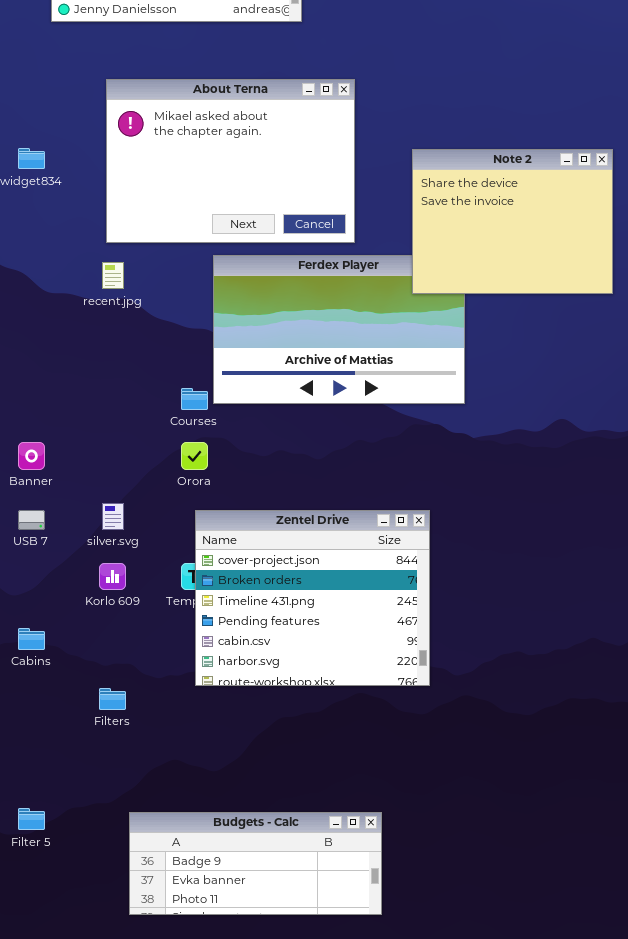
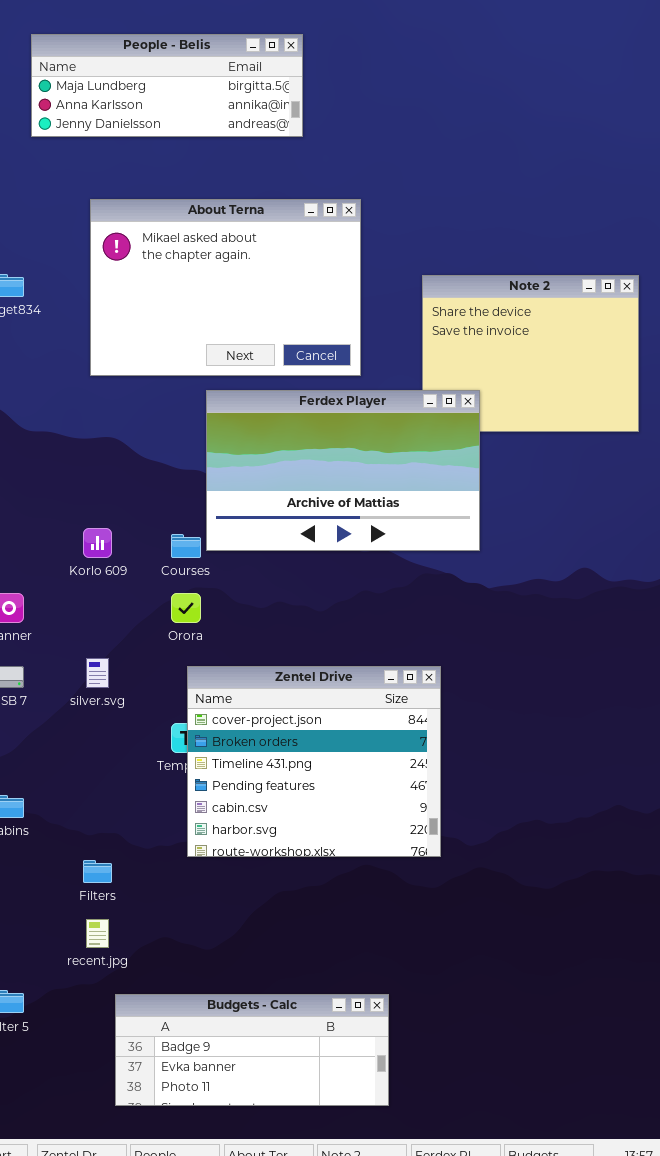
Ferdex Player: [213,255,465,404] -> [206,390,480,551], raised
recent.jpg: [102,262,124,289] -> [86,919,109,948], moved
Korlo 609: [99,563,126,590] -> [83,528,112,558], moved

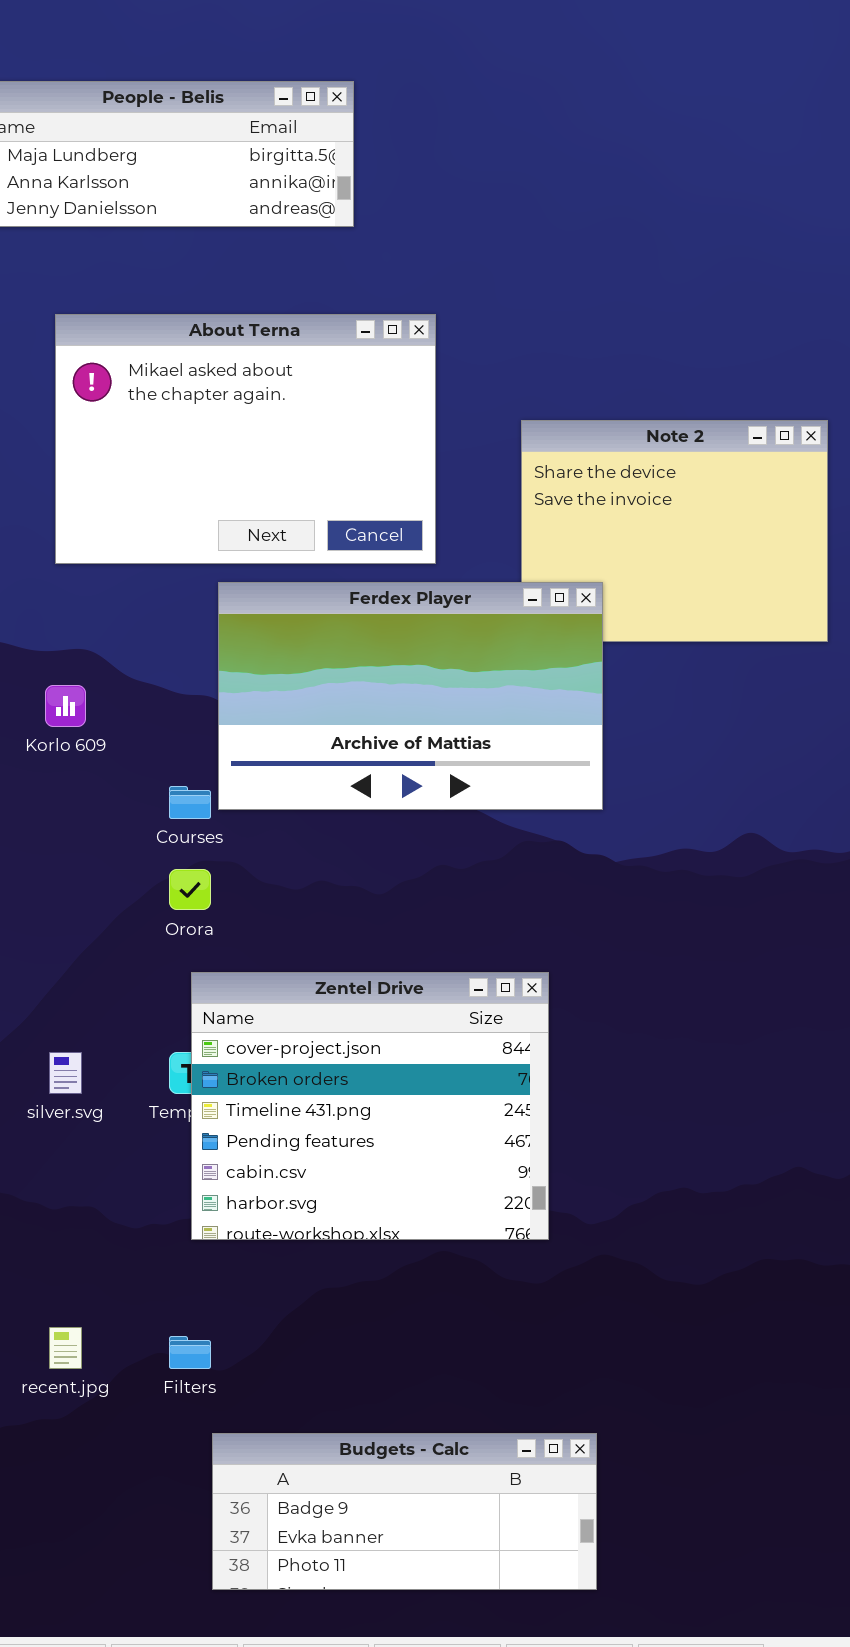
Korlo 609: [83,528,112,558] -> [45,685,86,727], moved
silver.svg: [86,658,109,688] -> [49,1052,82,1094], moved
Filters: [83,860,112,883] -> [169,1336,211,1369], moved
Budgets - Calc: [115,994,389,1106] -> [212,1433,597,1590], moved

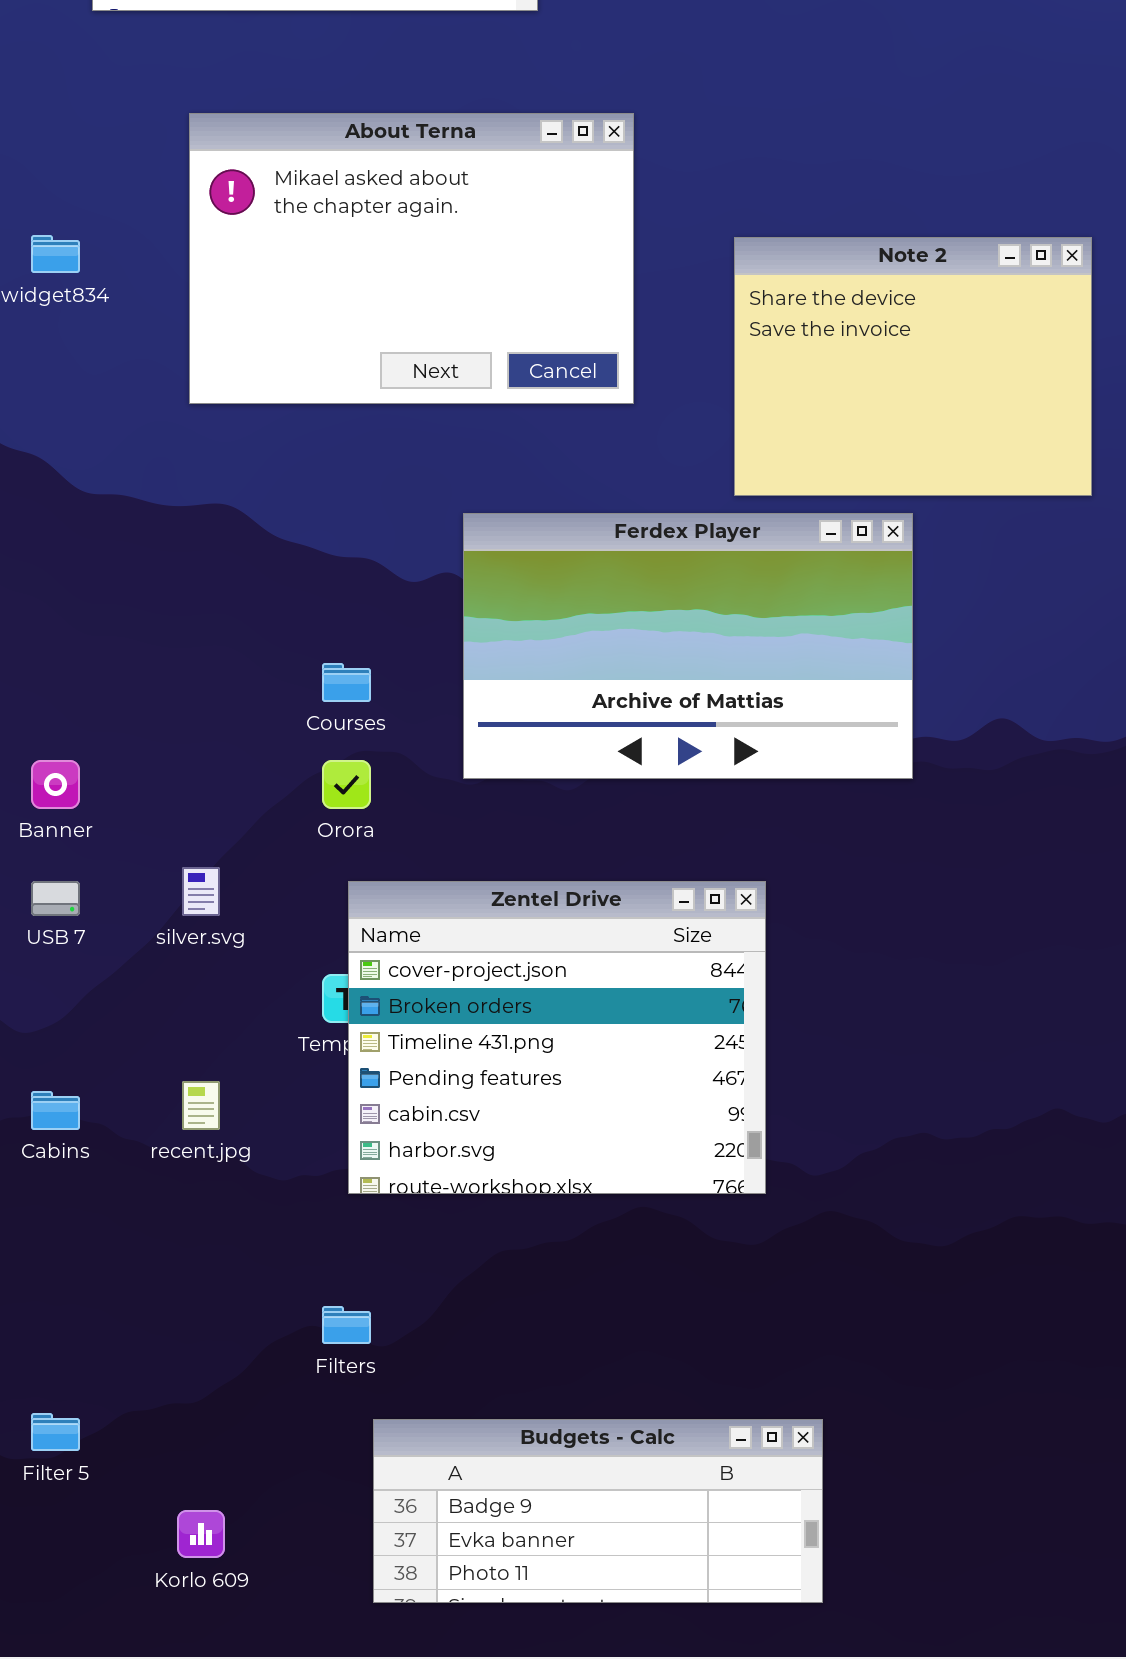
Ferdex Player: [218,582,603,810] -> [463,513,913,779], moved
Korlo 609: [45,685,86,727] -> [177,1510,225,1558], moved
silver.svg: [49,1052,82,1094] -> [182,867,220,916], moved
recent.jpg: [49,1327,82,1369] -> [182,1081,220,1130], moved

